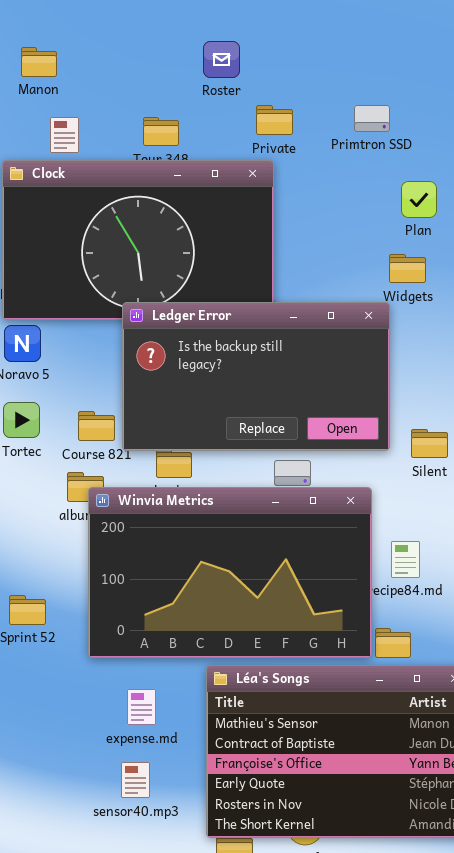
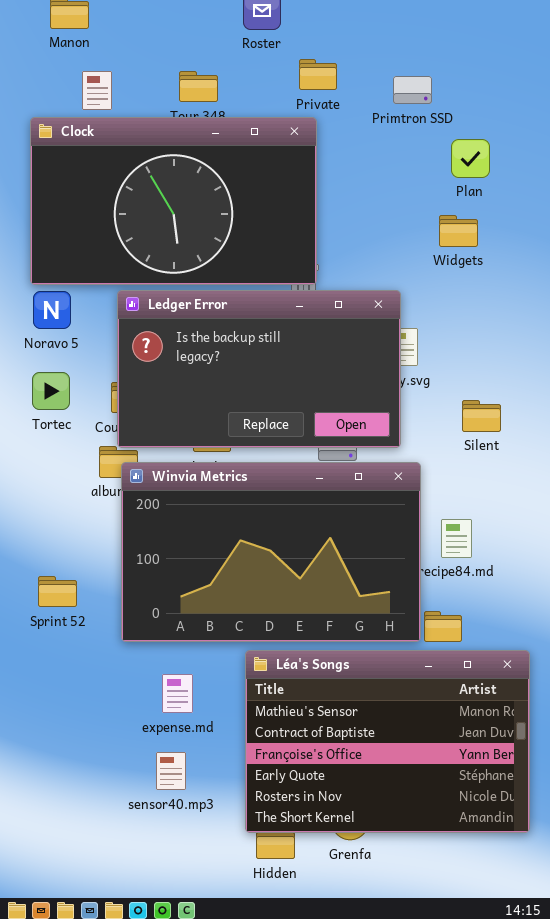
Primtron SSD: [354,105,390,132] -> [393,76,432,104], moved
Ledger Error: [122,302,390,451] -> [117,290,401,448], moved

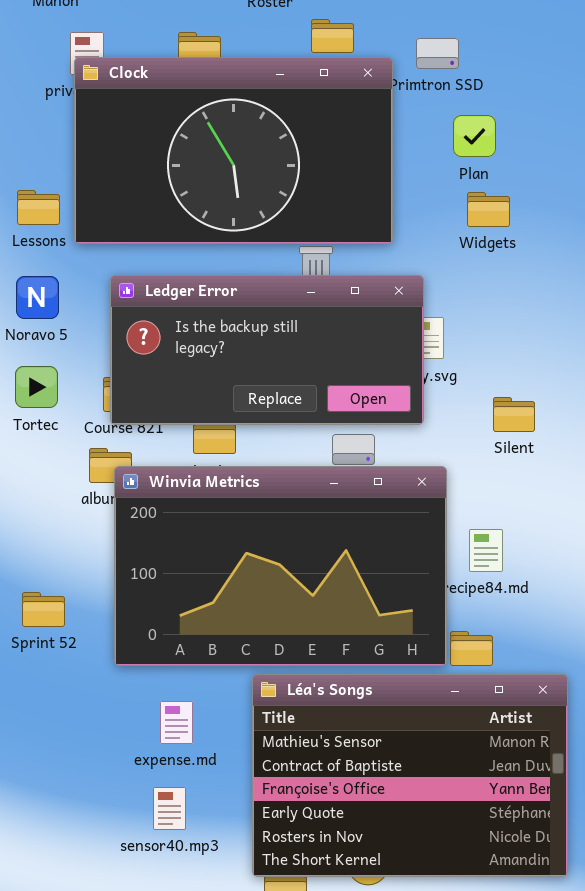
Clock: [30,117,317,285] -> [74,57,393,244], moved
Plan: [451,139,490,178] -> [453,115,496,157], moved
Ledger Error: [117,290,401,448] -> [110,275,424,425], resized

